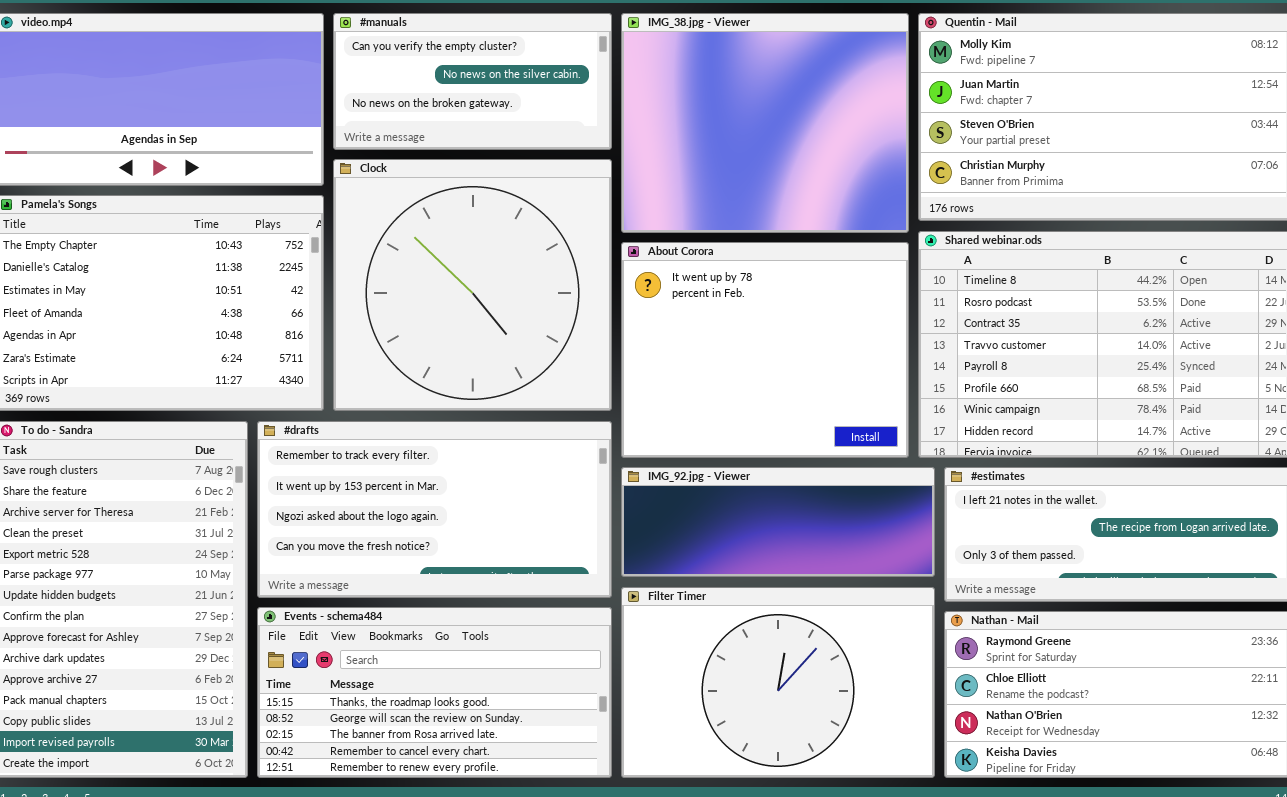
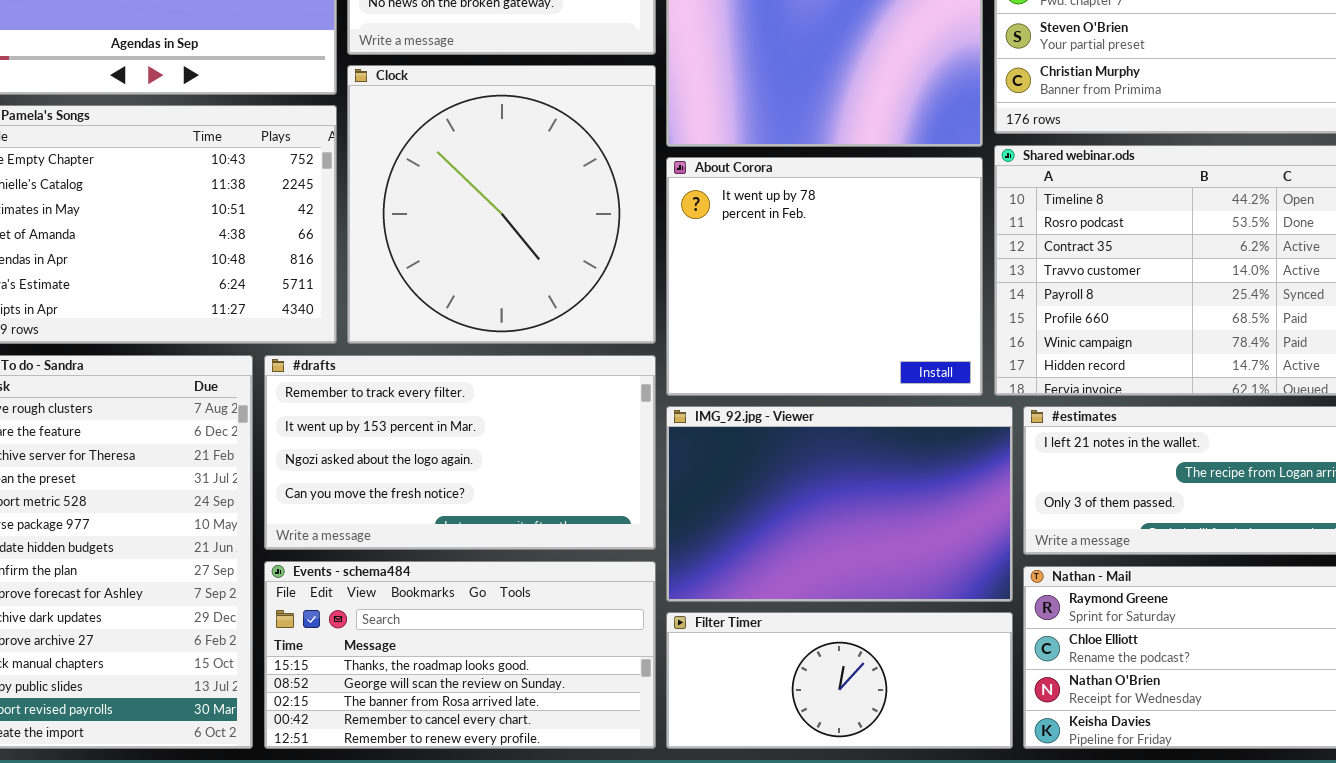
IMG_92.jpg - Viewer: [621,467,935,577] -> [666,406,1013,602], resized
Filter Timer: [621,587,935,778] -> [666,612,1013,749], resized

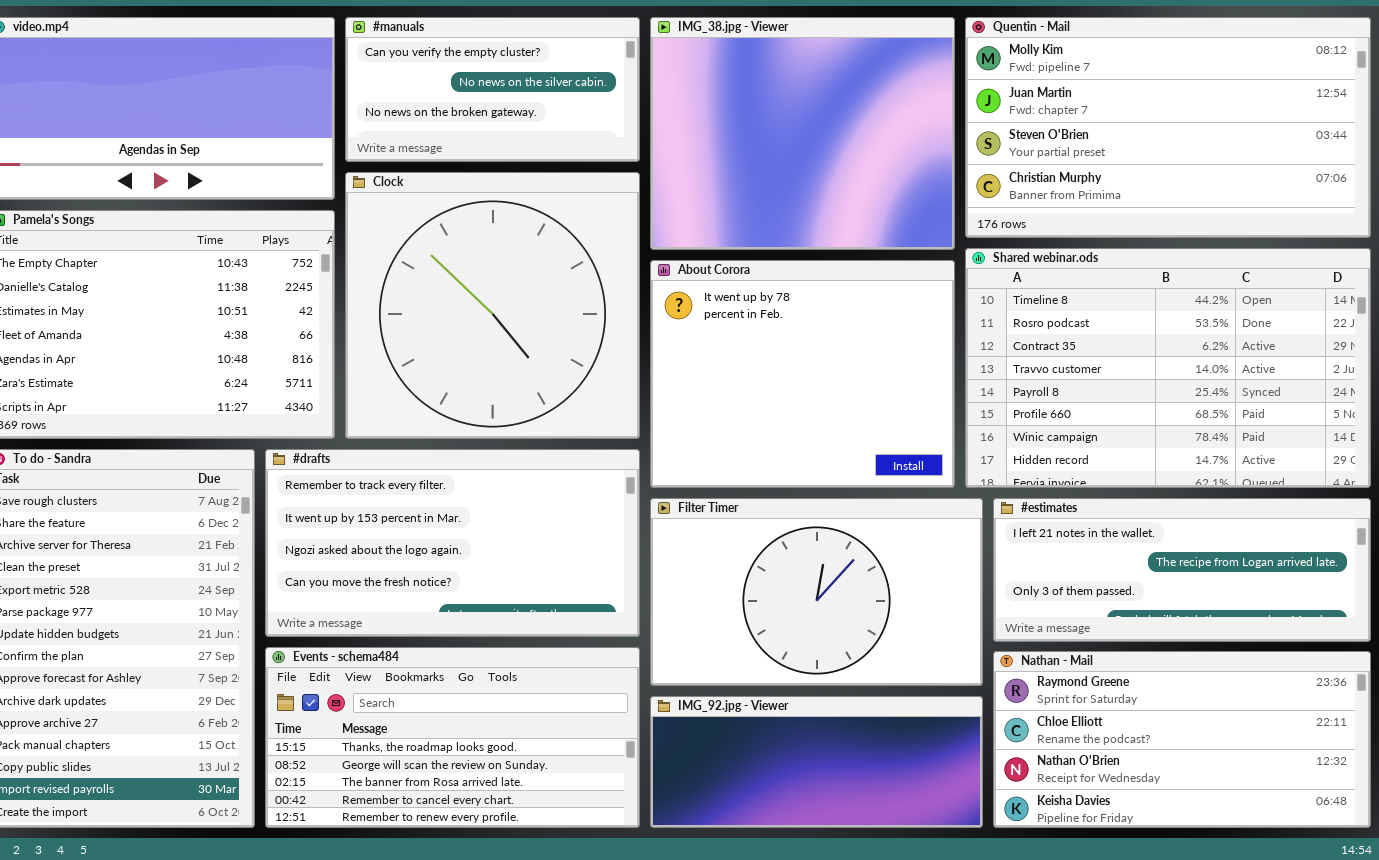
IMG_92.jpg - Viewer: [666,406,1013,602] -> [650,696,983,828], moved, resized
Filter Timer: [666,612,1013,749] -> [650,498,983,686], moved, resized

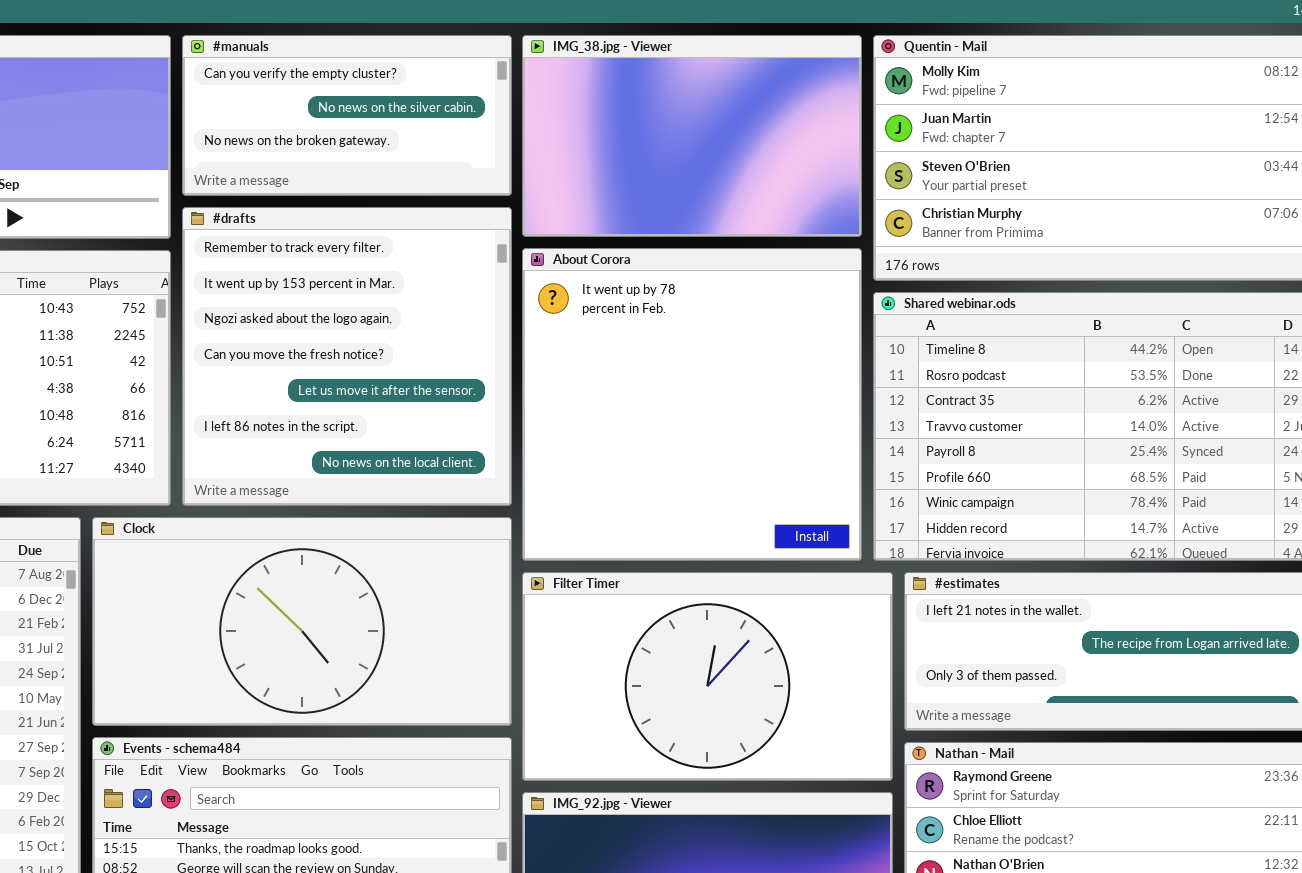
IMG_38.jpg - Viewer: [650,17,955,250] -> [522,35,862,237], resized
Clock: [345,172,640,439] -> [92,517,512,726], moved, resized
About Corora: [650,260,955,488] -> [522,248,862,561], resized
#drafts: [265,449,640,637] -> [182,207,512,506], moved, resized

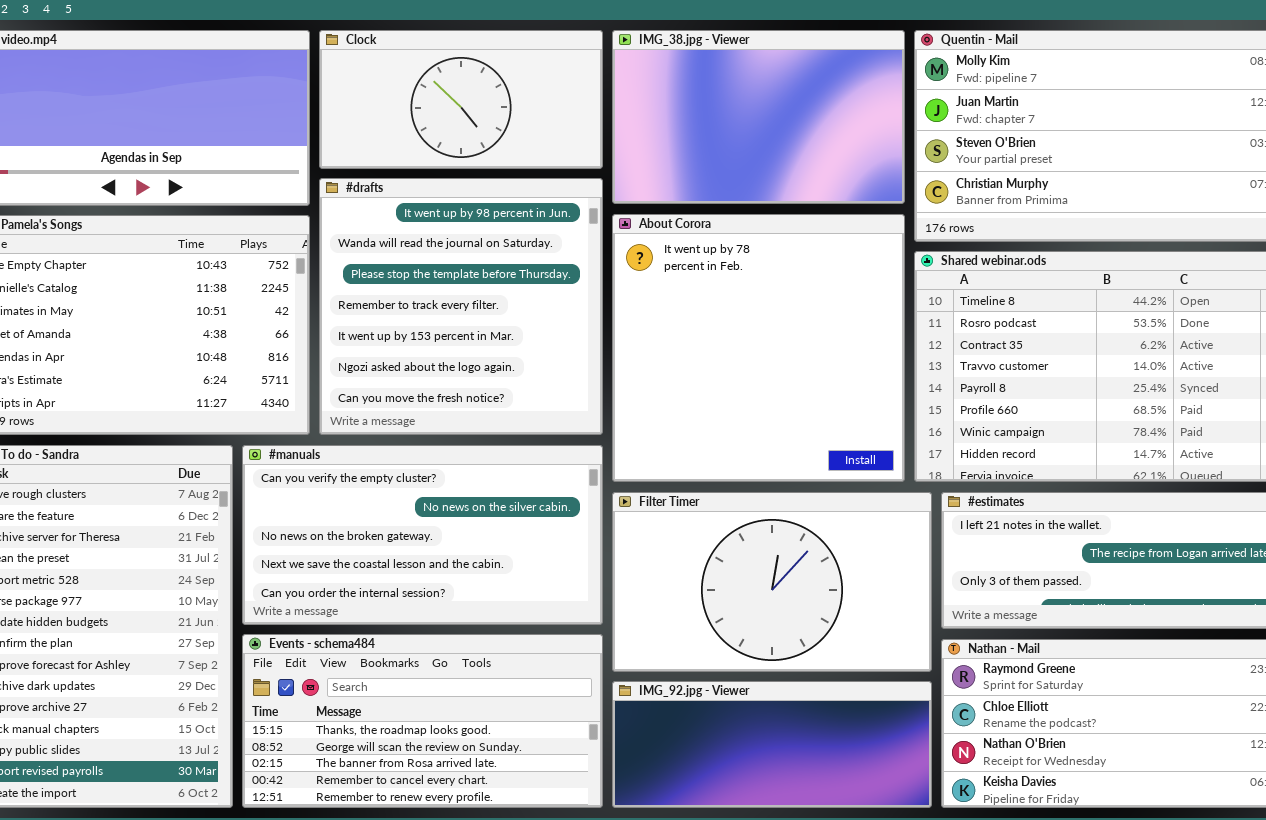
#manuals: [182,35,512,196] -> [242,445,603,625], moved, resized
#drafts: [182,207,512,506] -> [319,178,603,435], scrolled up 3 rows
Clock: [92,517,512,726] -> [319,30,603,169], moved, resized

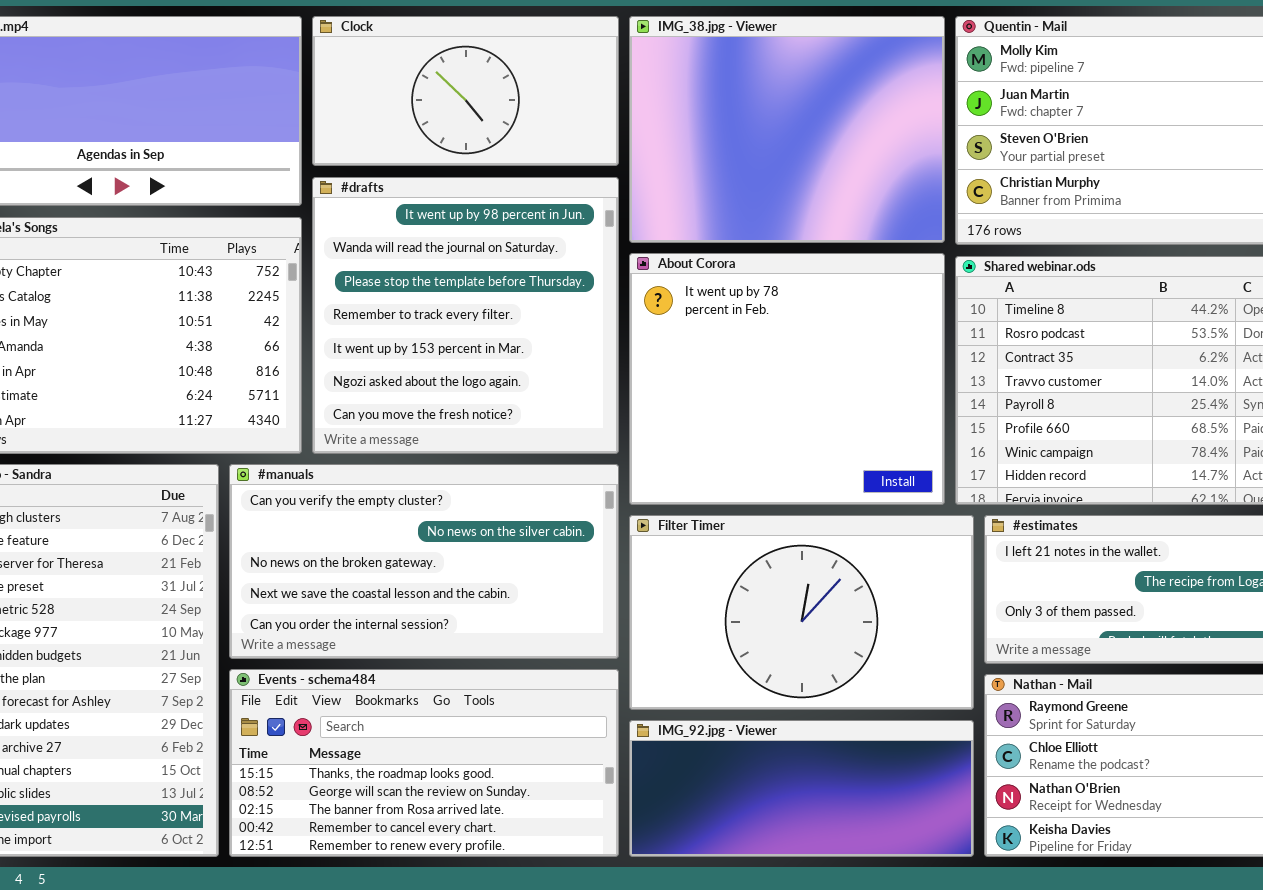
IMG_38.jpg - Viewer: [612,30,905,204] -> [629,16,945,243], resized
About Corora: [612,214,905,482] -> [629,253,945,505], resized

